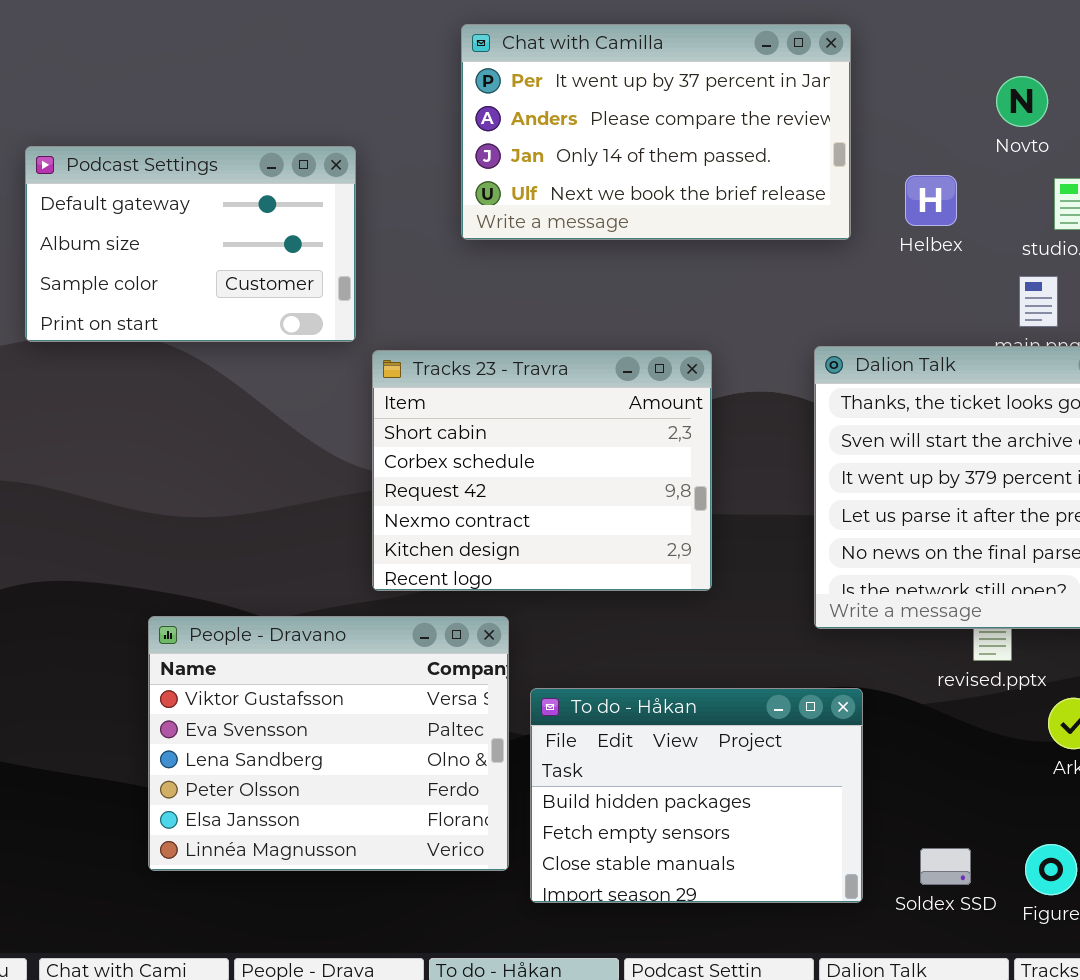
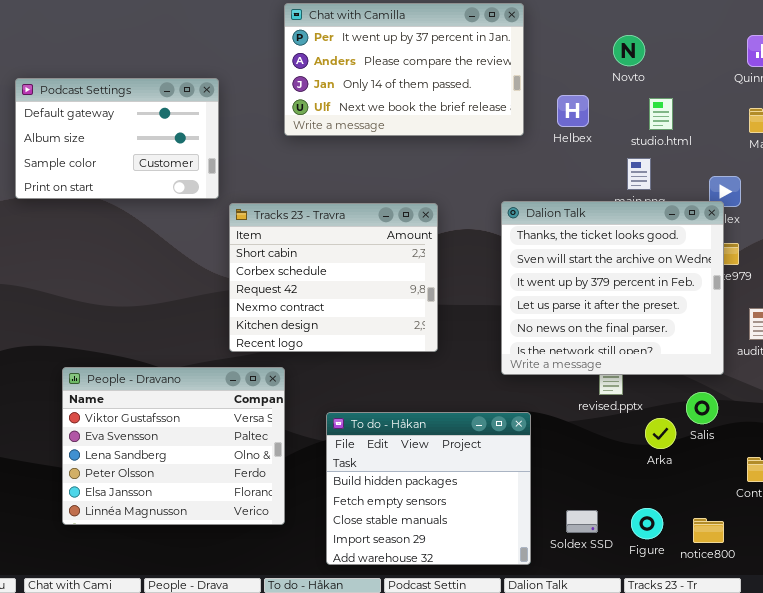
People - Dravano: [148,616,509,871] -> [62,367,285,525], moved
To do - Håkan: [530,688,863,903] -> [326,412,531,565], resized

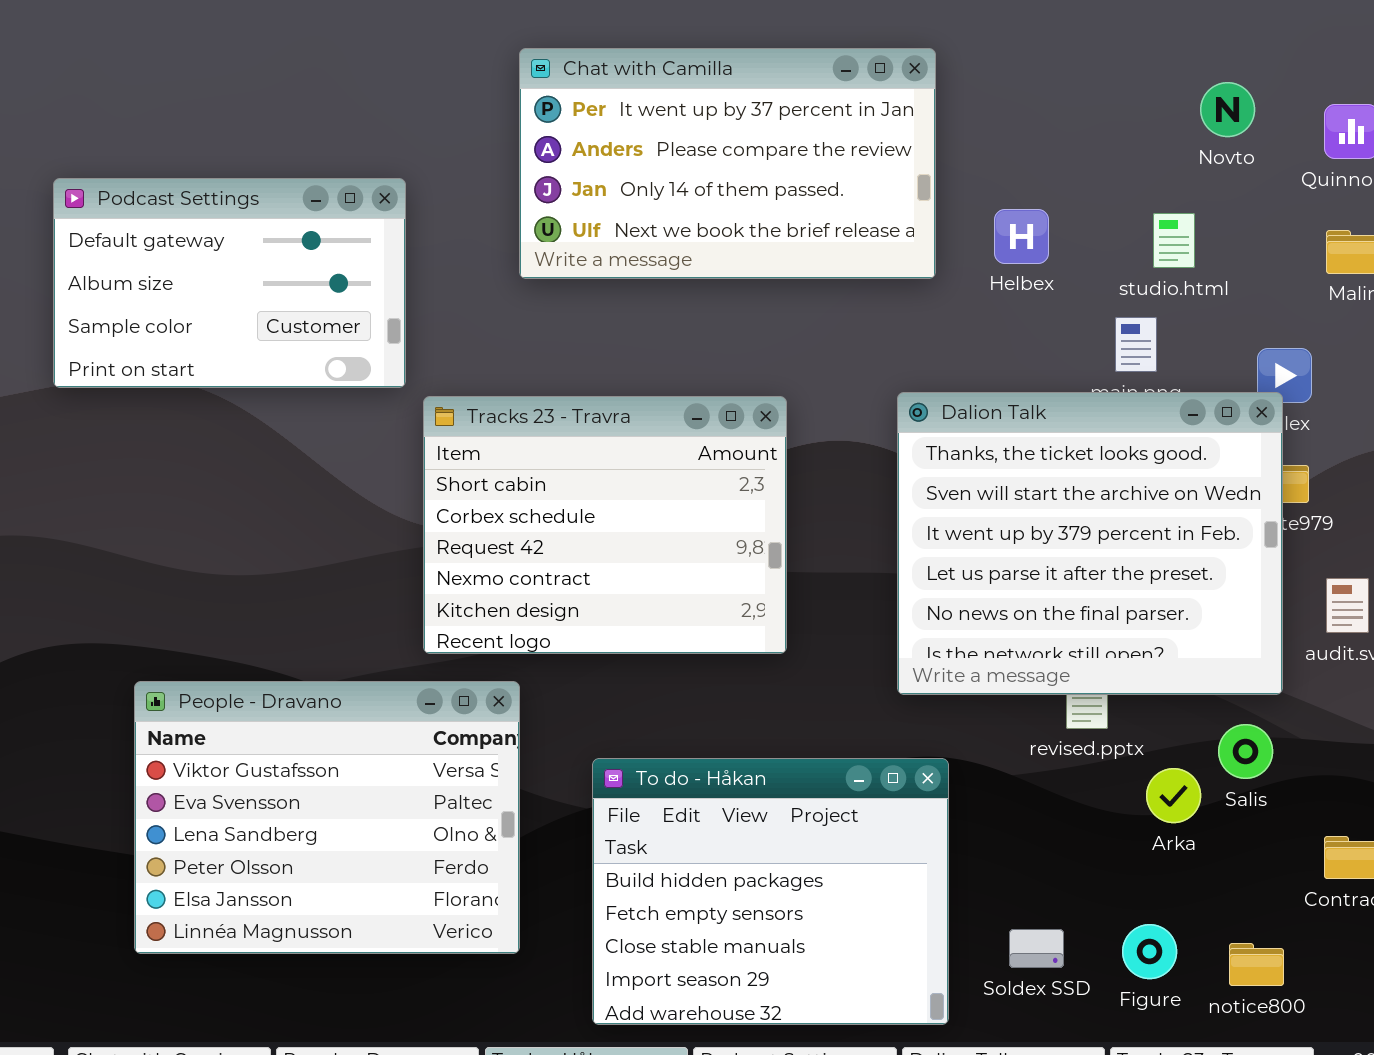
Novto: [613,35,645,66] -> [1200,82,1255,137], moved

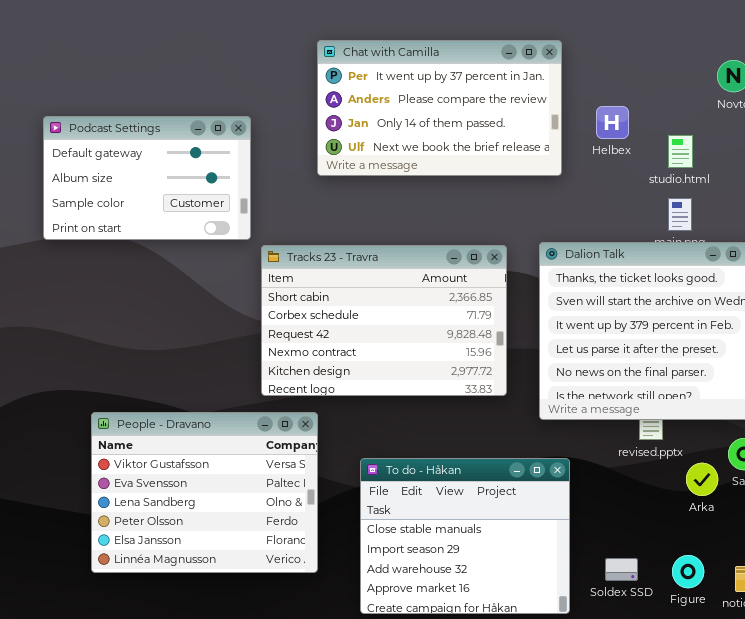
Helbex: [994,209,1049,264] -> [596,106,629,139], moved
studio.html: [1153,213,1195,268] -> [668,135,693,168], moved
Tracks 23 - Travra: [423,396,787,654] -> [261,245,507,396], resized
To do - Håkan: [592,758,949,1025] -> [360,458,570,614], scrolled down 2 rows

